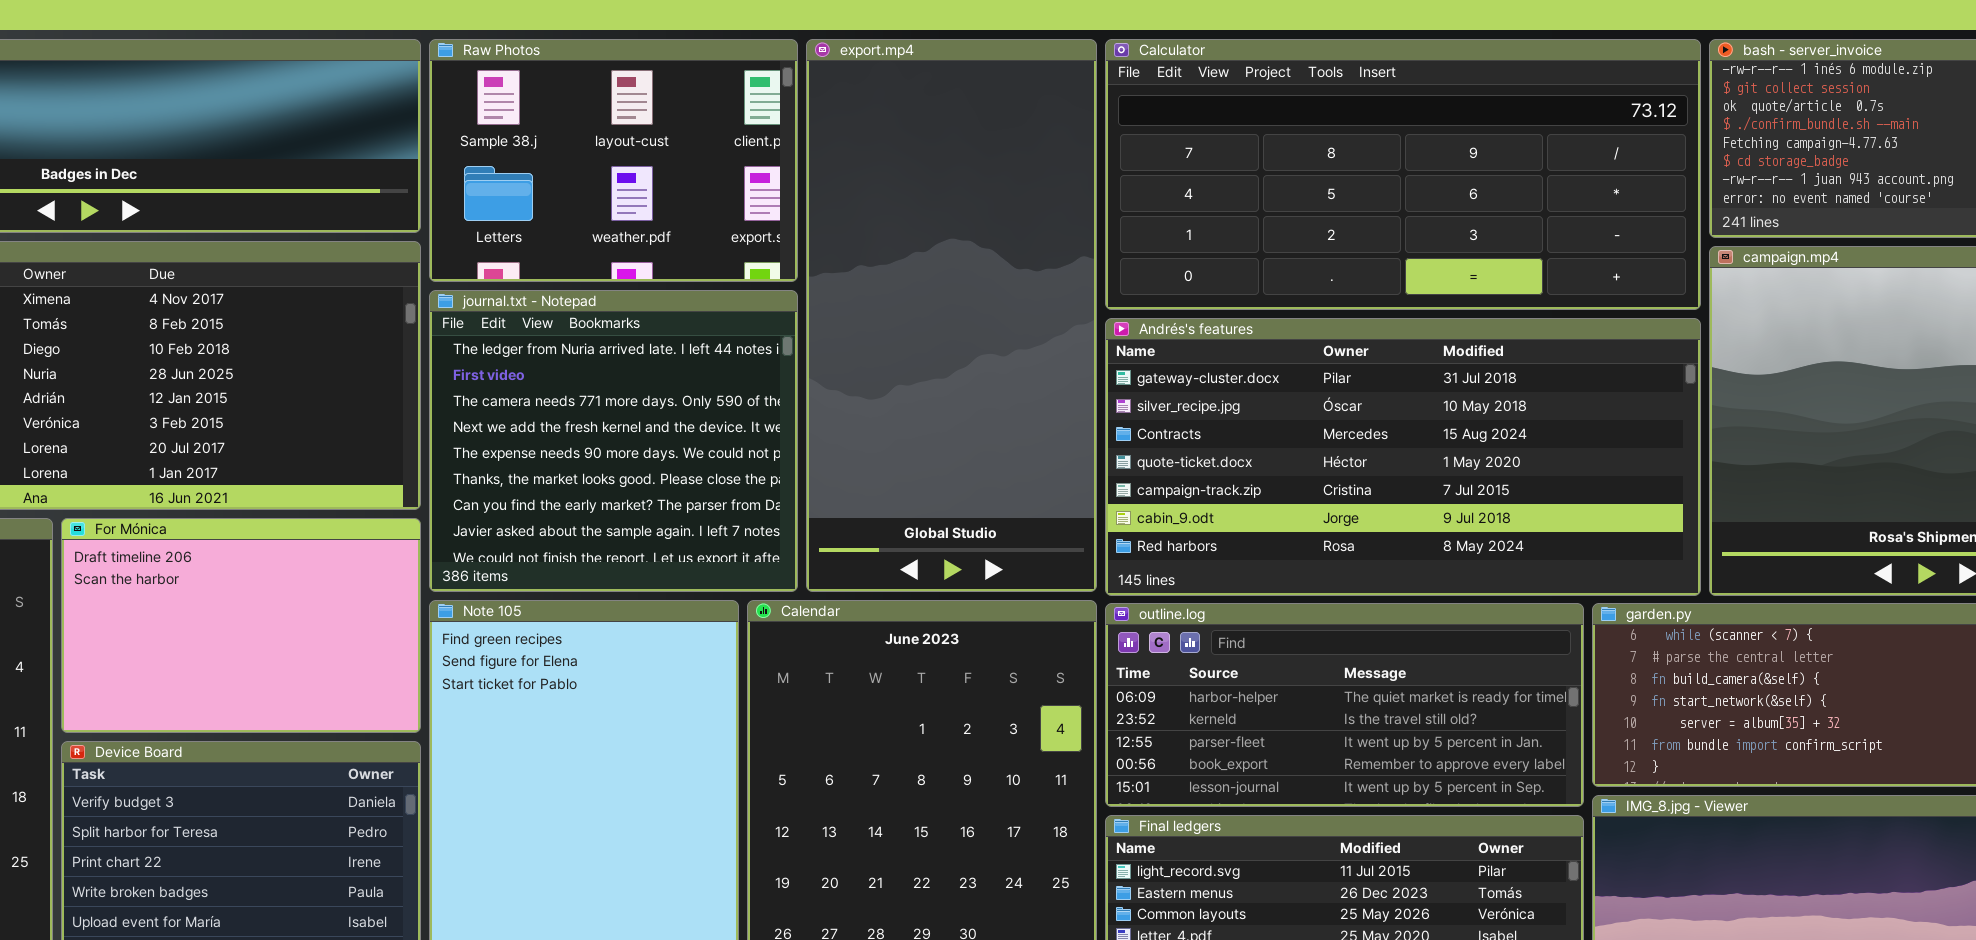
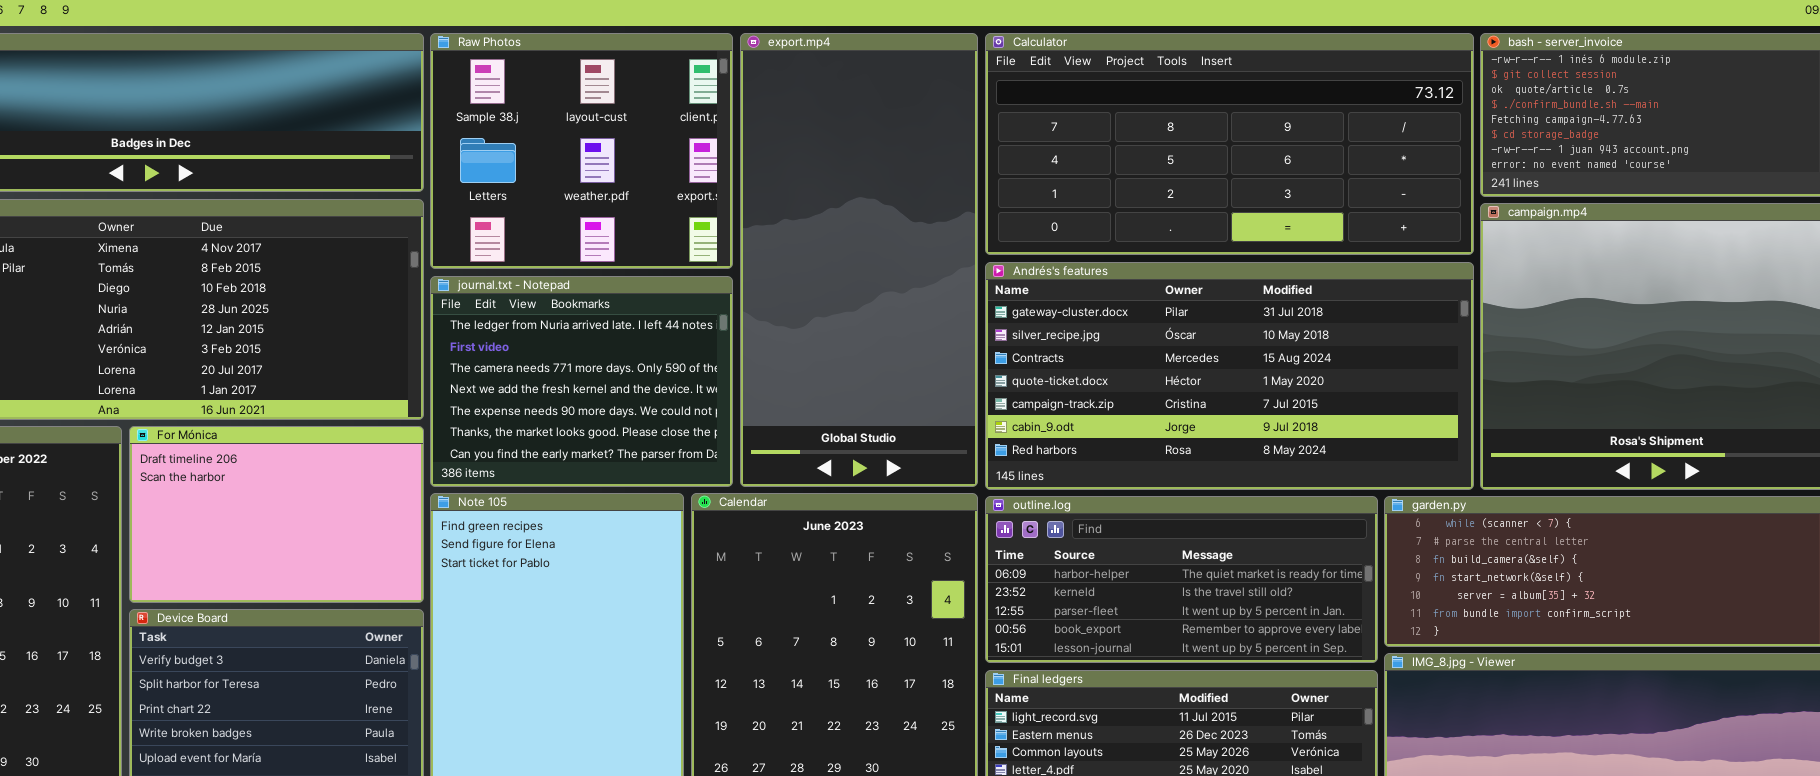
Raw Photos: [429,39,798,282] -> [430,33,733,269], resized
journal.txt - Notepad: [429,290,798,592] -> [430,276,733,487], resized

